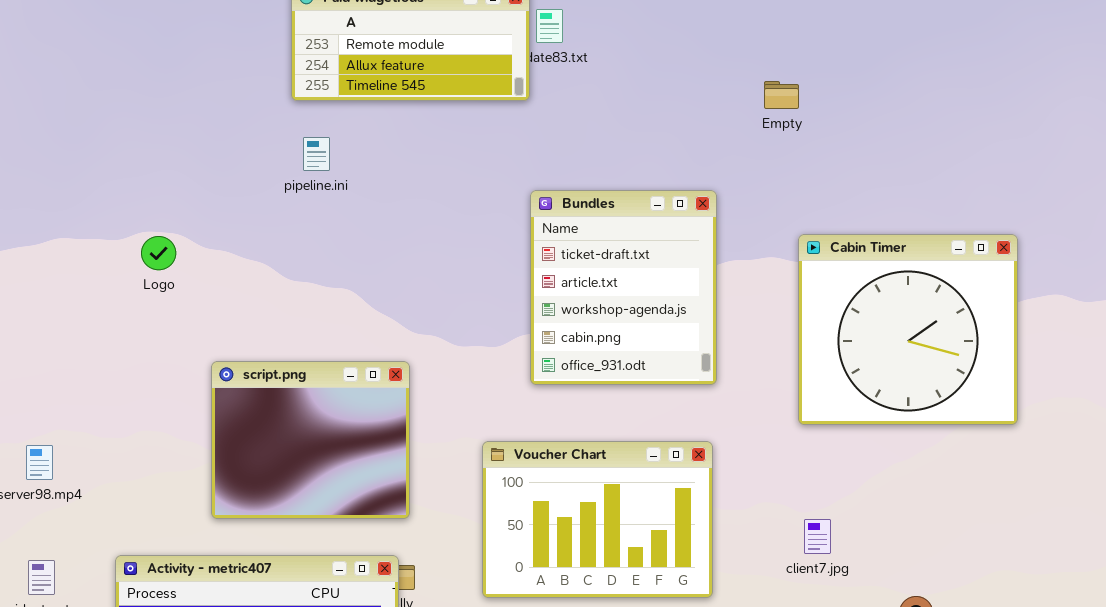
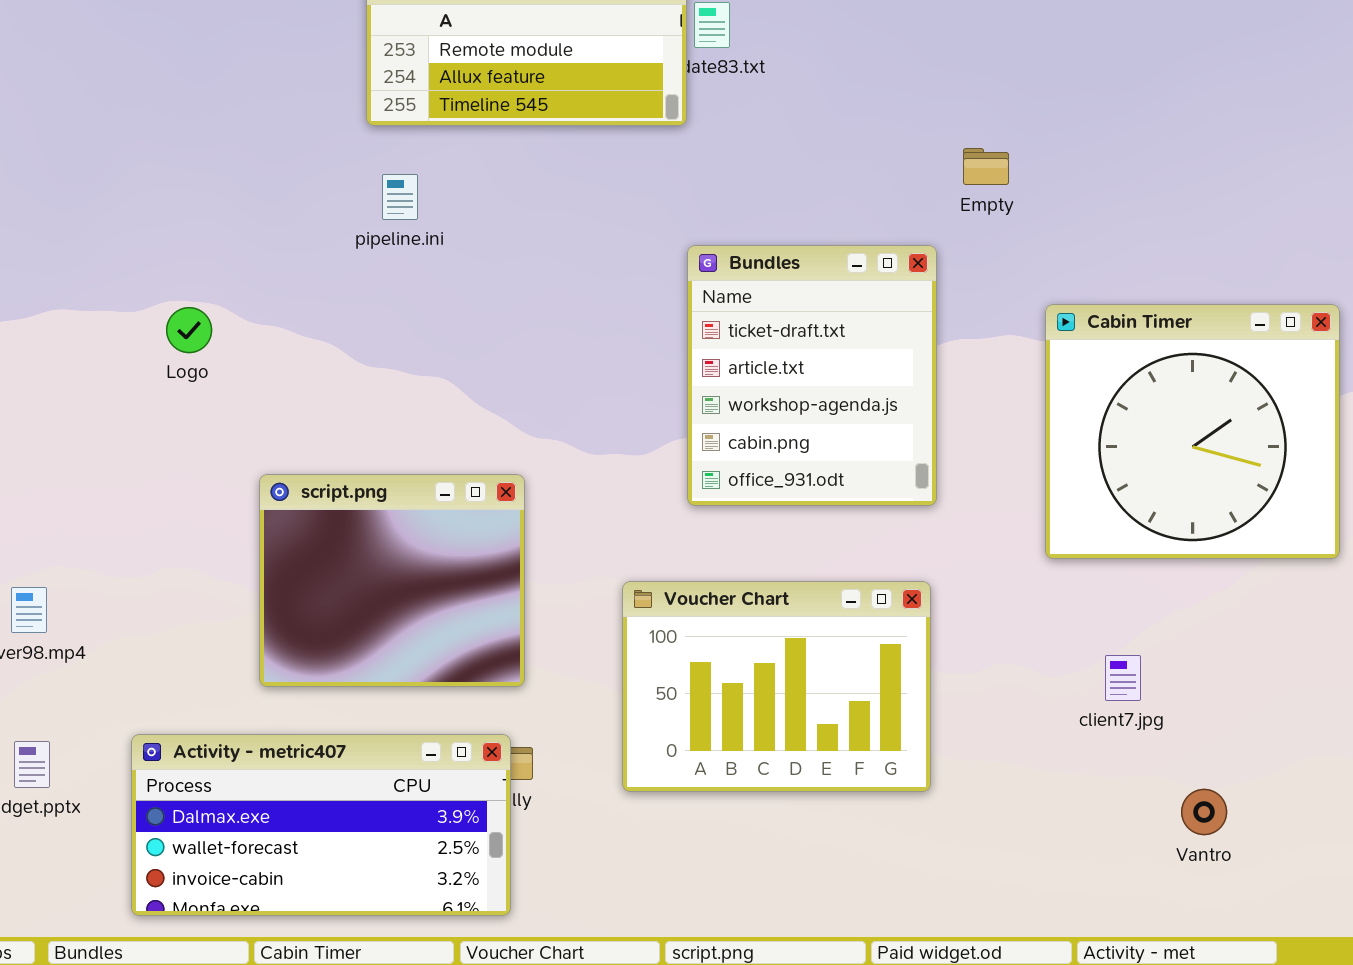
Empty: [764,81,799,109] -> [963,148,1009,185], moved
client7.jpg: [804,519,831,554] -> [1105,655,1141,701], moved

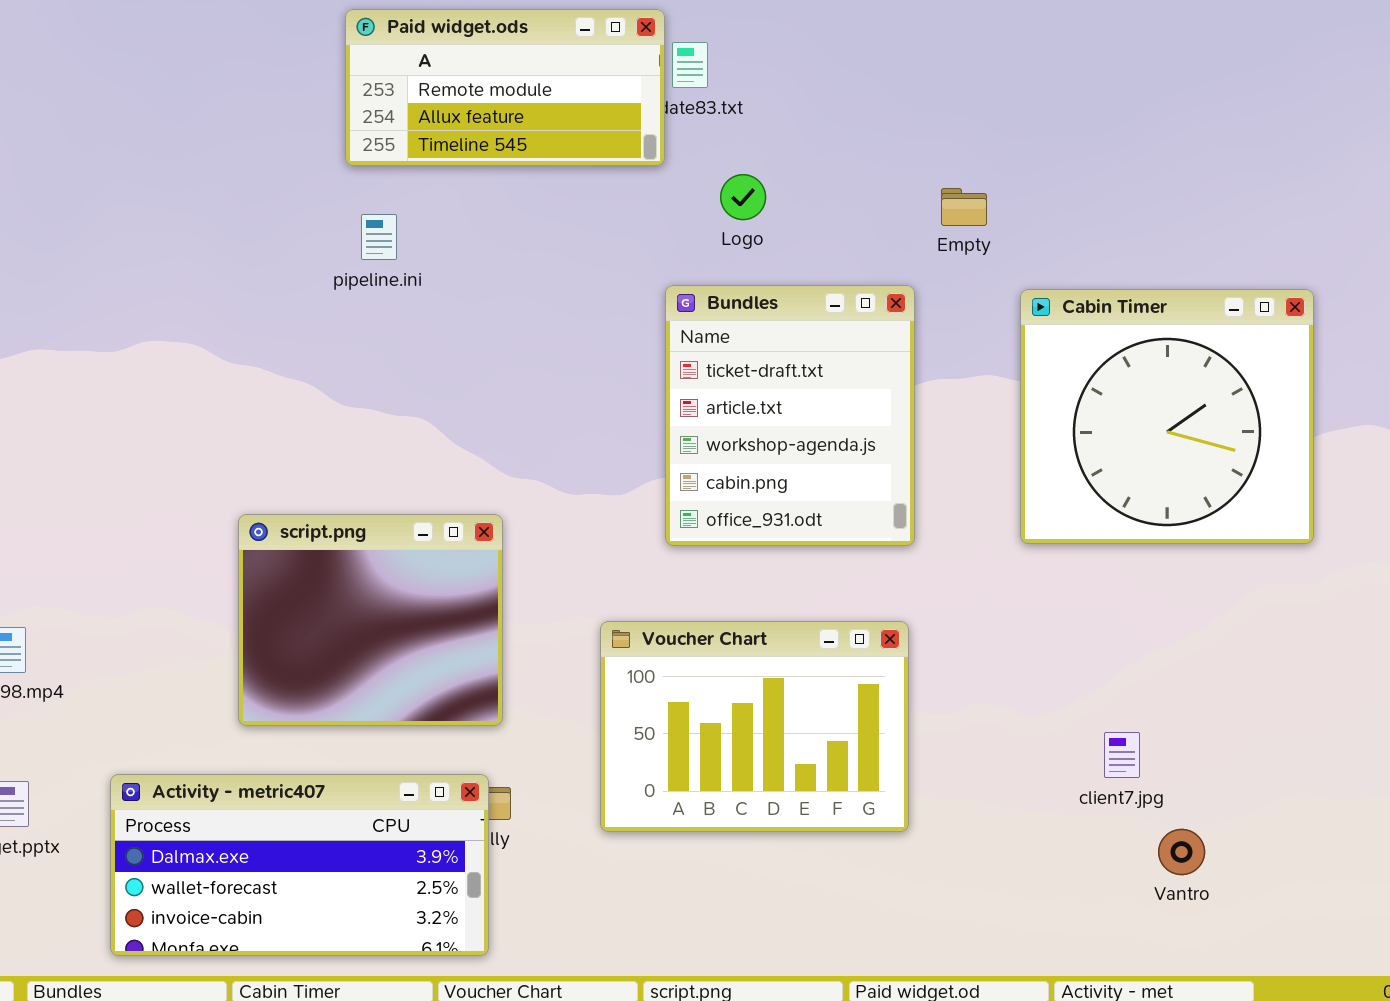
Cabin Timer: [1045,304,1340,559] -> [1020,289,1314,544], moved
Logo: [166,307,212,353] -> [720,174,766,220], moved
client7.jpg: [1105,655,1141,701] -> [1104,732,1140,778], moved

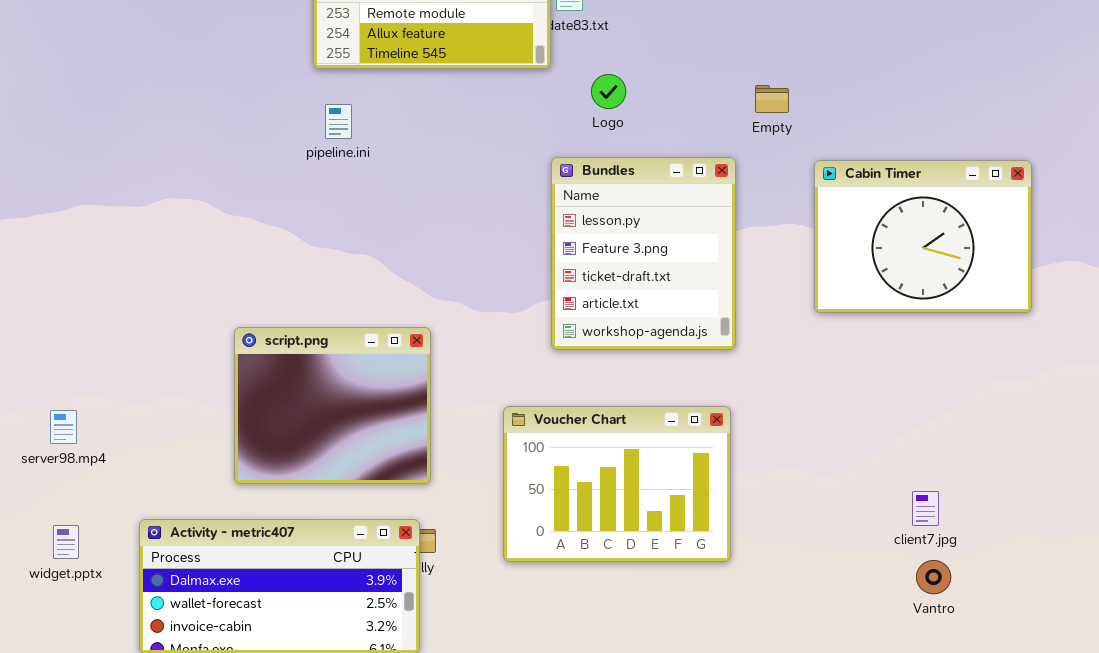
Bundles: [665,285,915,546] -> [551,157,736,350], scrolled up 2 rows
Cabin Timer: [1020,289,1314,544] -> [814,160,1032,313], resized
client7.jpg: [1104,732,1140,778] -> [912,491,939,526], moved

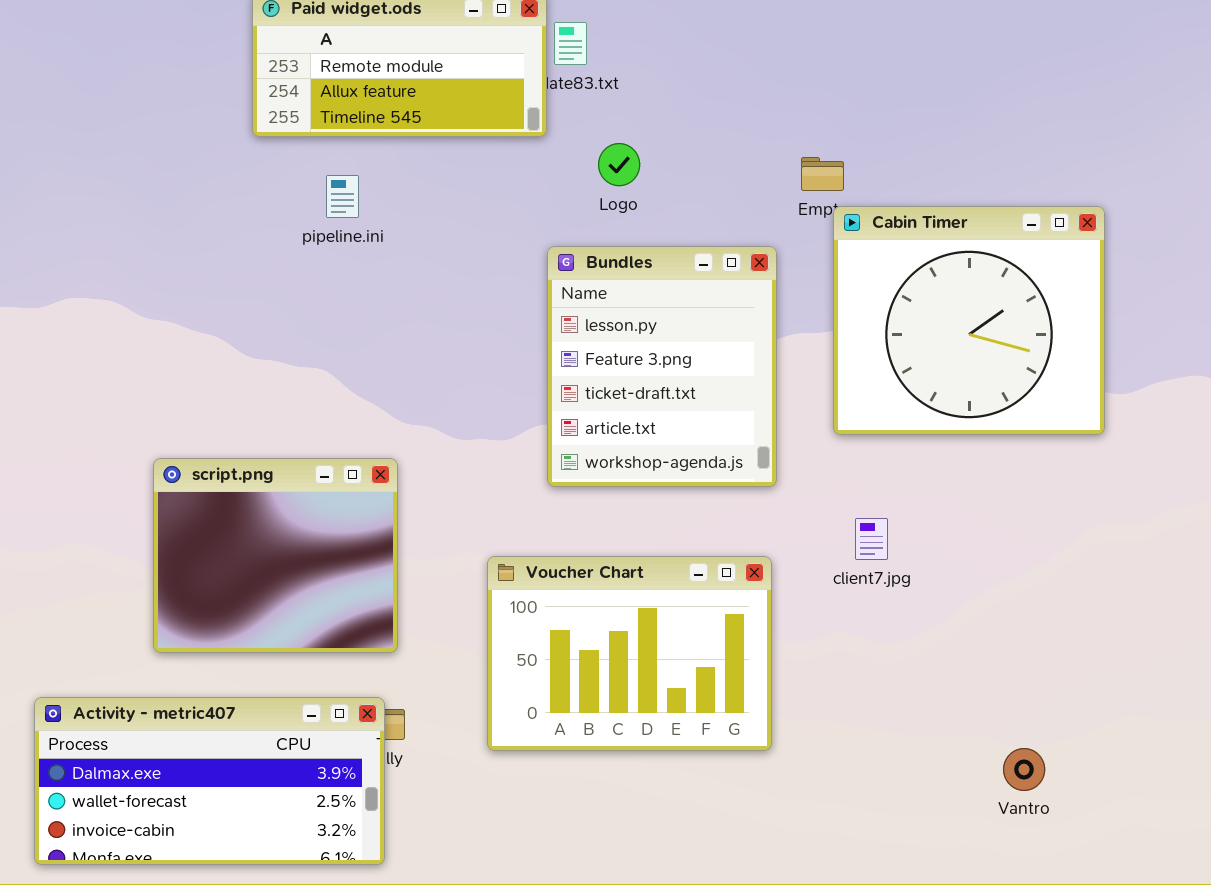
pipeline.ini: [325,104,352,139] -> [326,175,359,218], moved
Cabin Timer: [814,160,1032,313] -> [833,206,1105,435], moved, resized
client7.jpg: [912,491,939,526] -> [855,518,888,560], moved

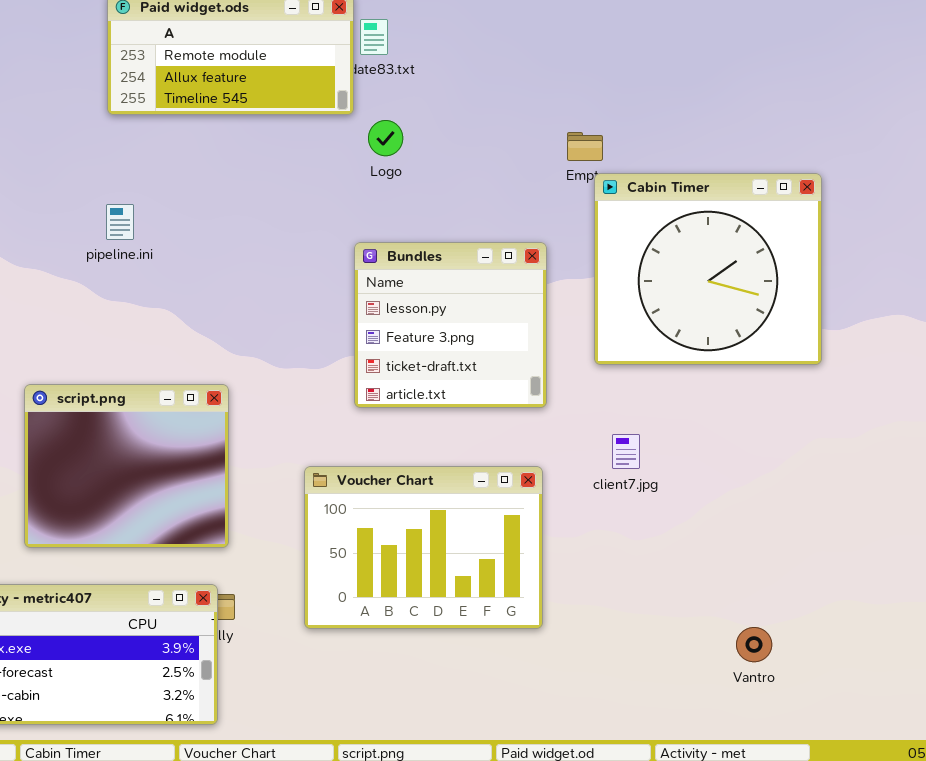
Logo: [598,143,640,186] -> [368,120,403,156], moved
pipeline.ini: [326,175,359,218] -> [106,204,134,240], moved
Bundles: [547,246,777,487] -> [354,242,547,408], resized

